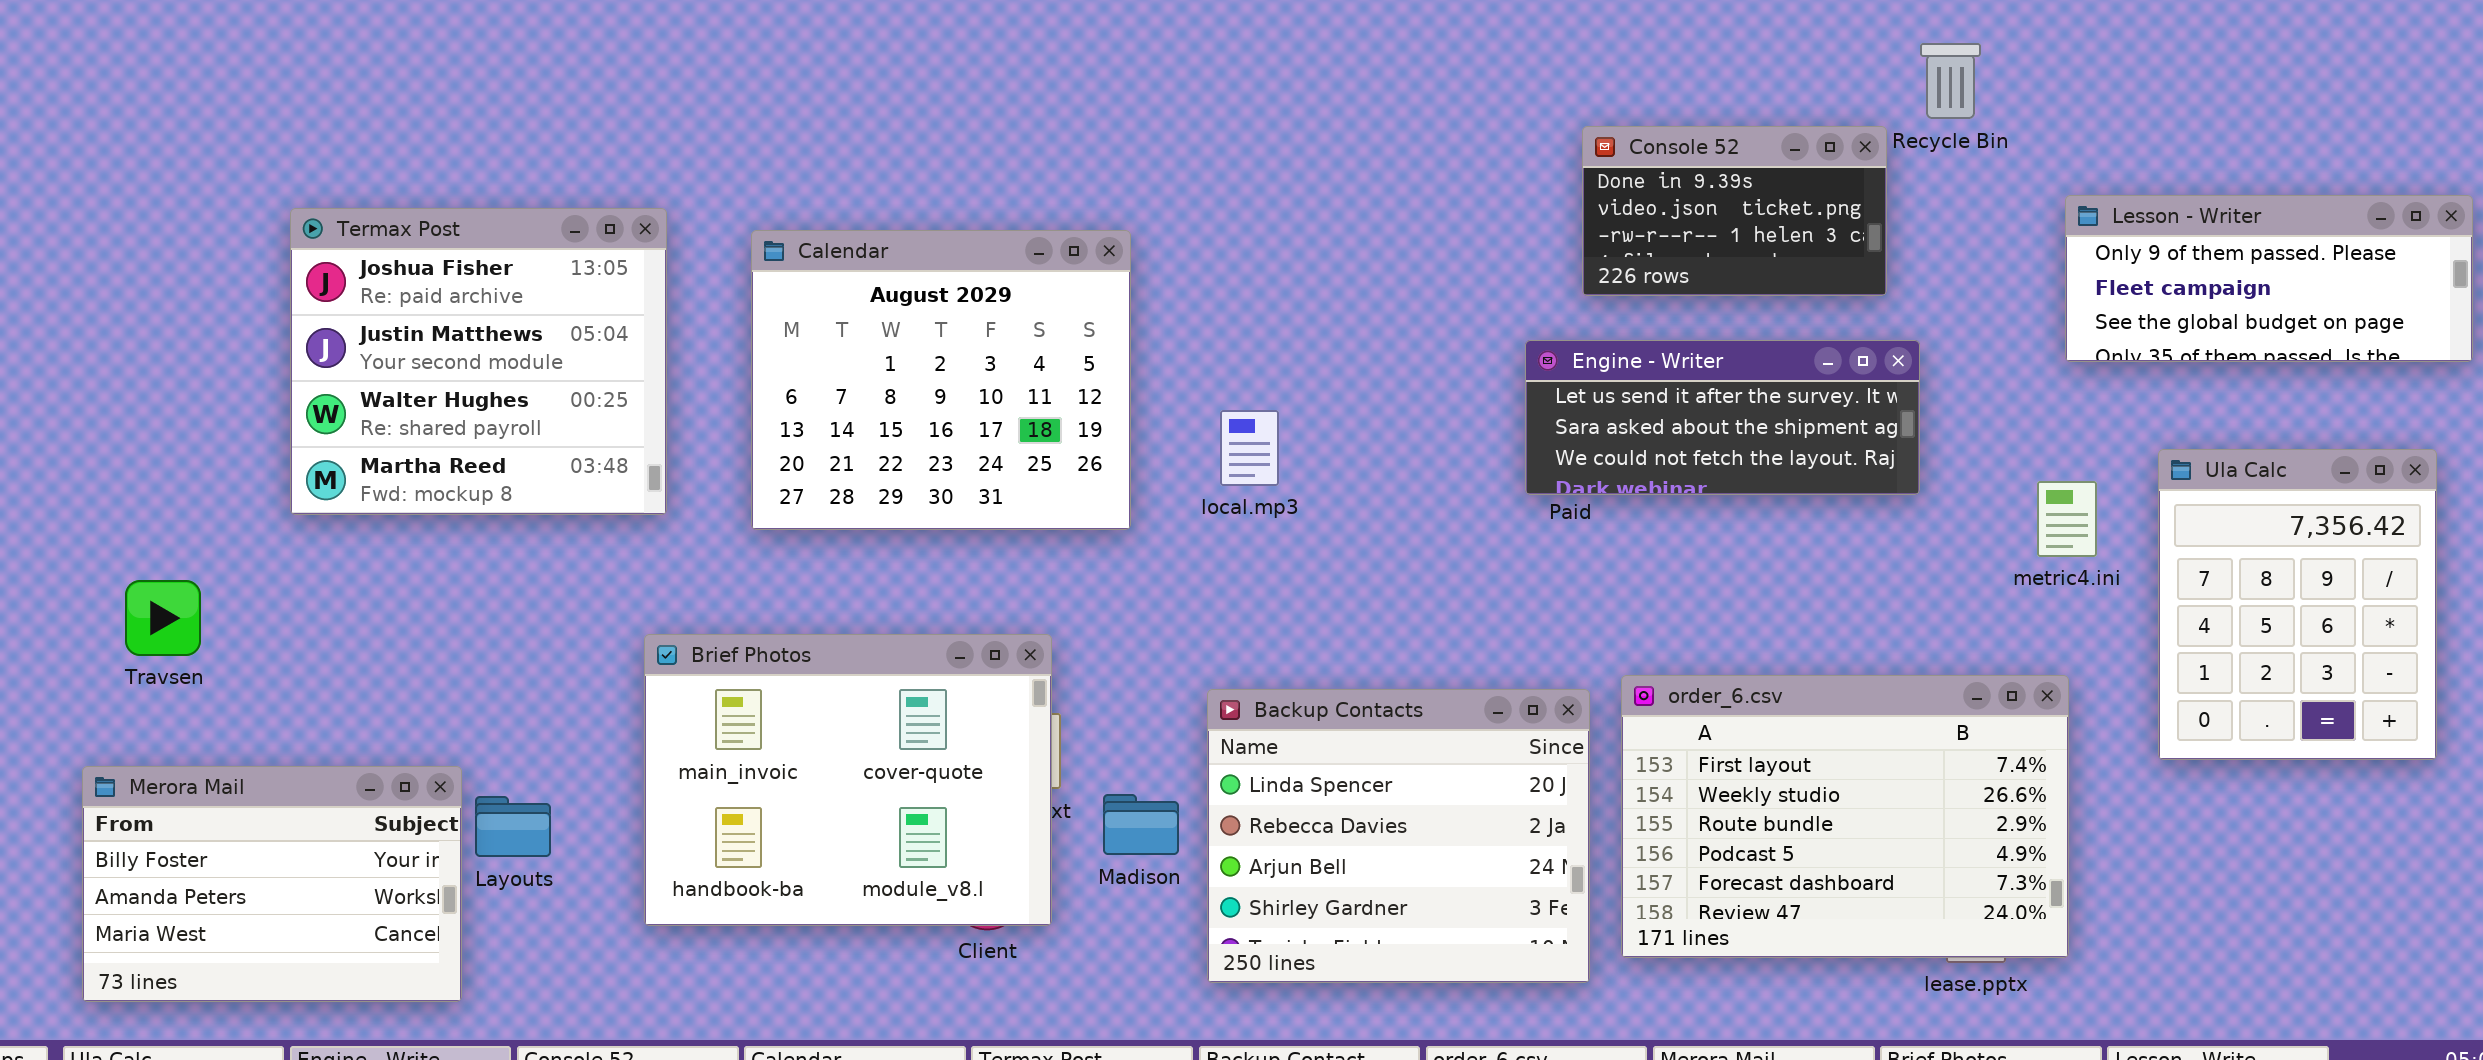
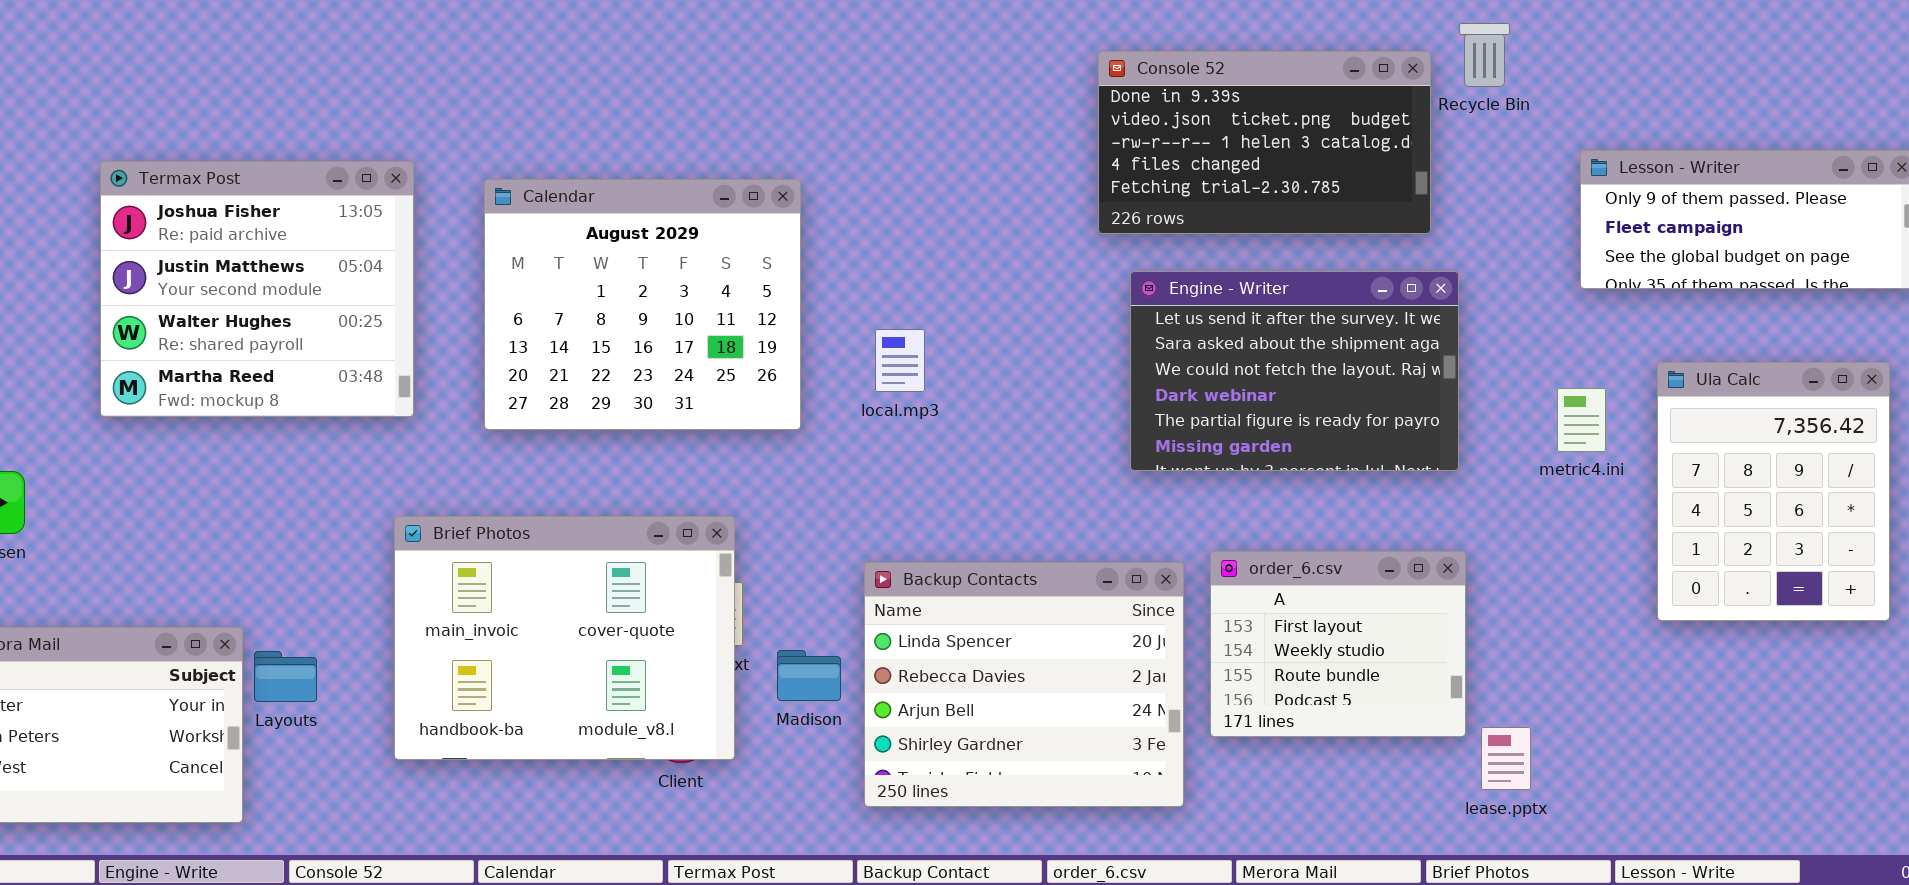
Console 52: [1582,126,1887,296] -> [1098,51,1431,234], resized
Engine - Writer: [1525,340,1920,495] -> [1130,271,1459,471], resized
order_6.csv: [1621,675,2069,958] -> [1210,551,1466,737], resized

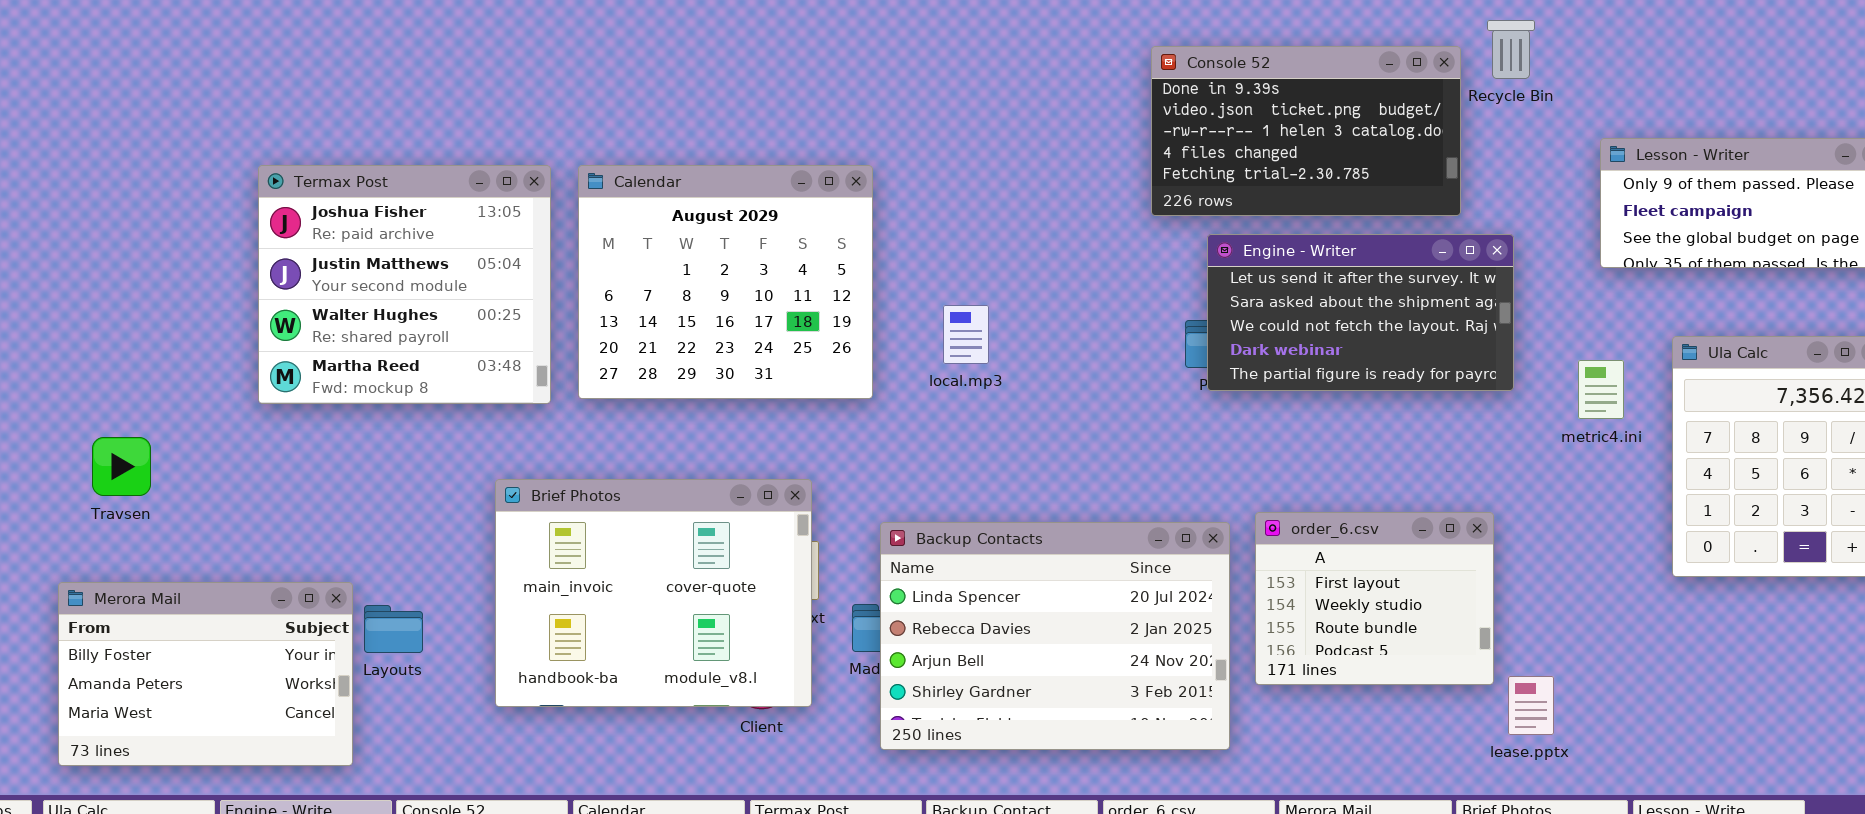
Termax Post: [100,161,414,417] -> [258,165,551,404], moved
Engine - Writer: [1130,271,1459,471] -> [1207,234,1514,391], moved, resized
Backup Contacts: [864,562,1184,807] -> [880,522,1230,750], resized

